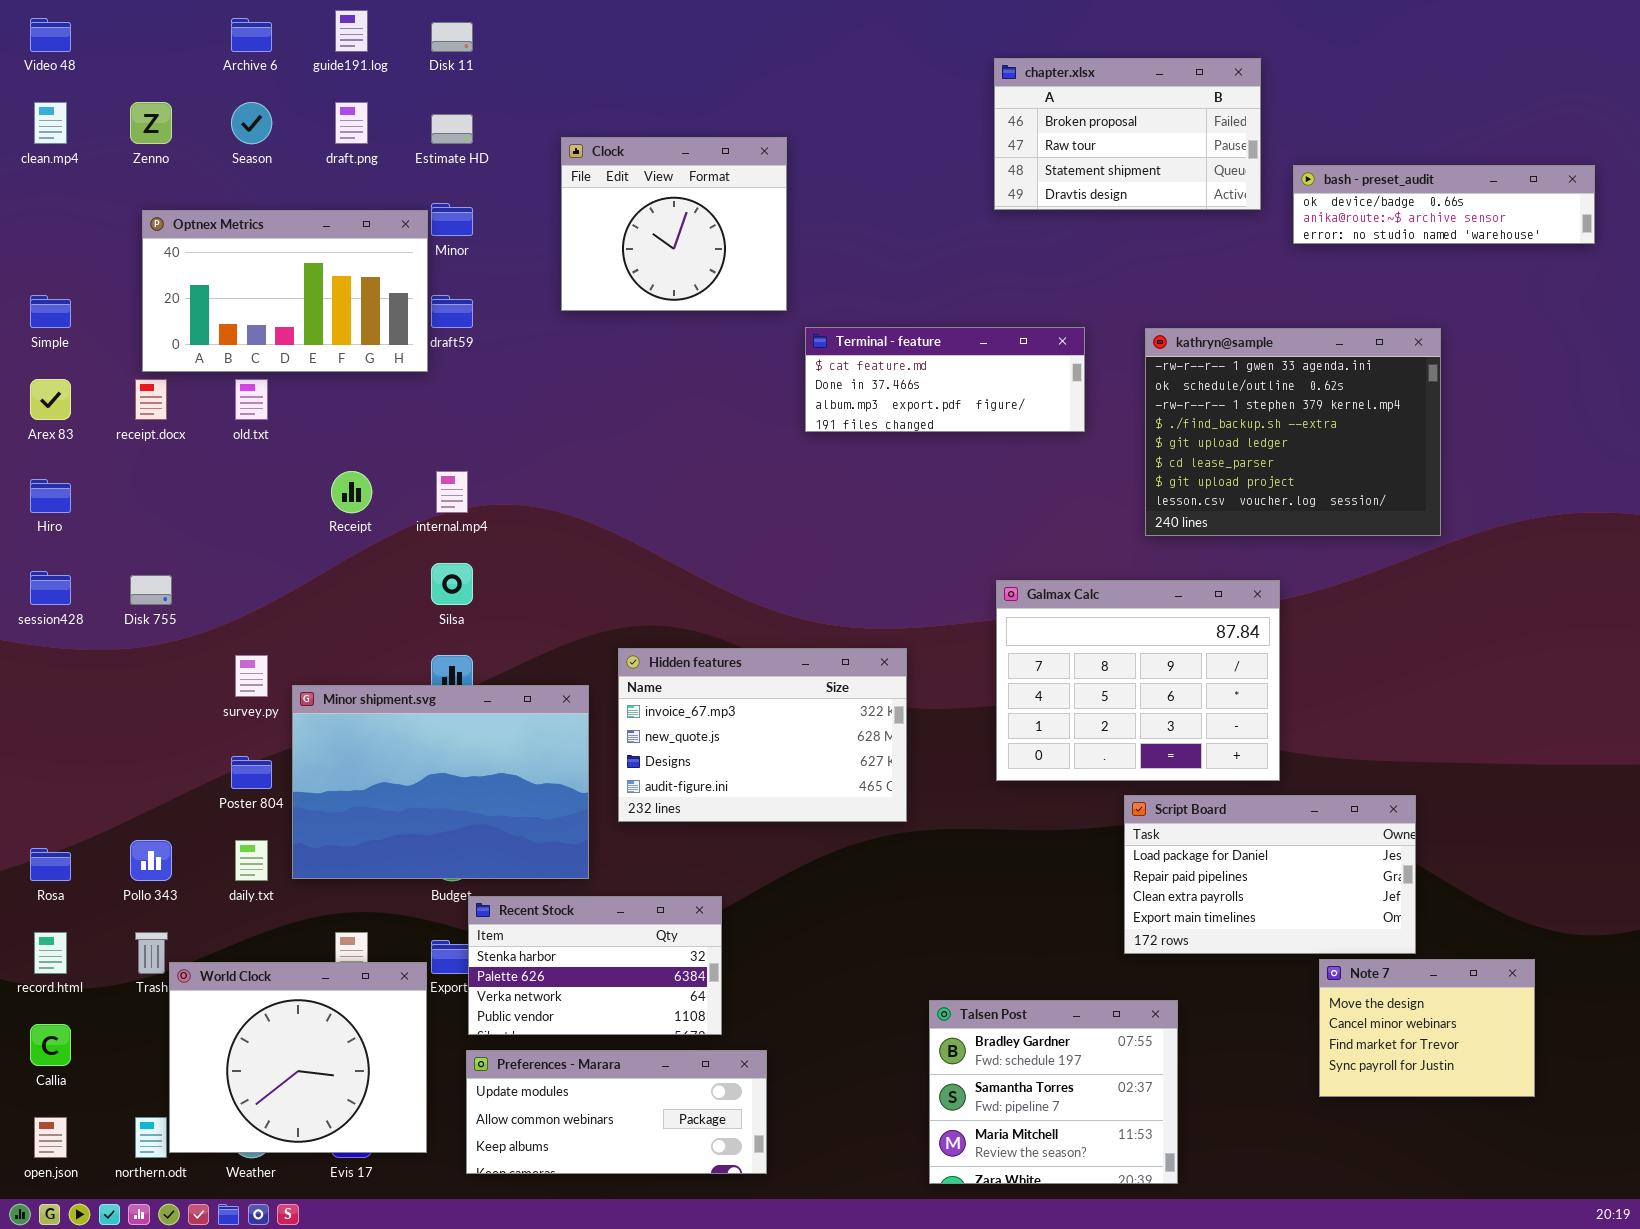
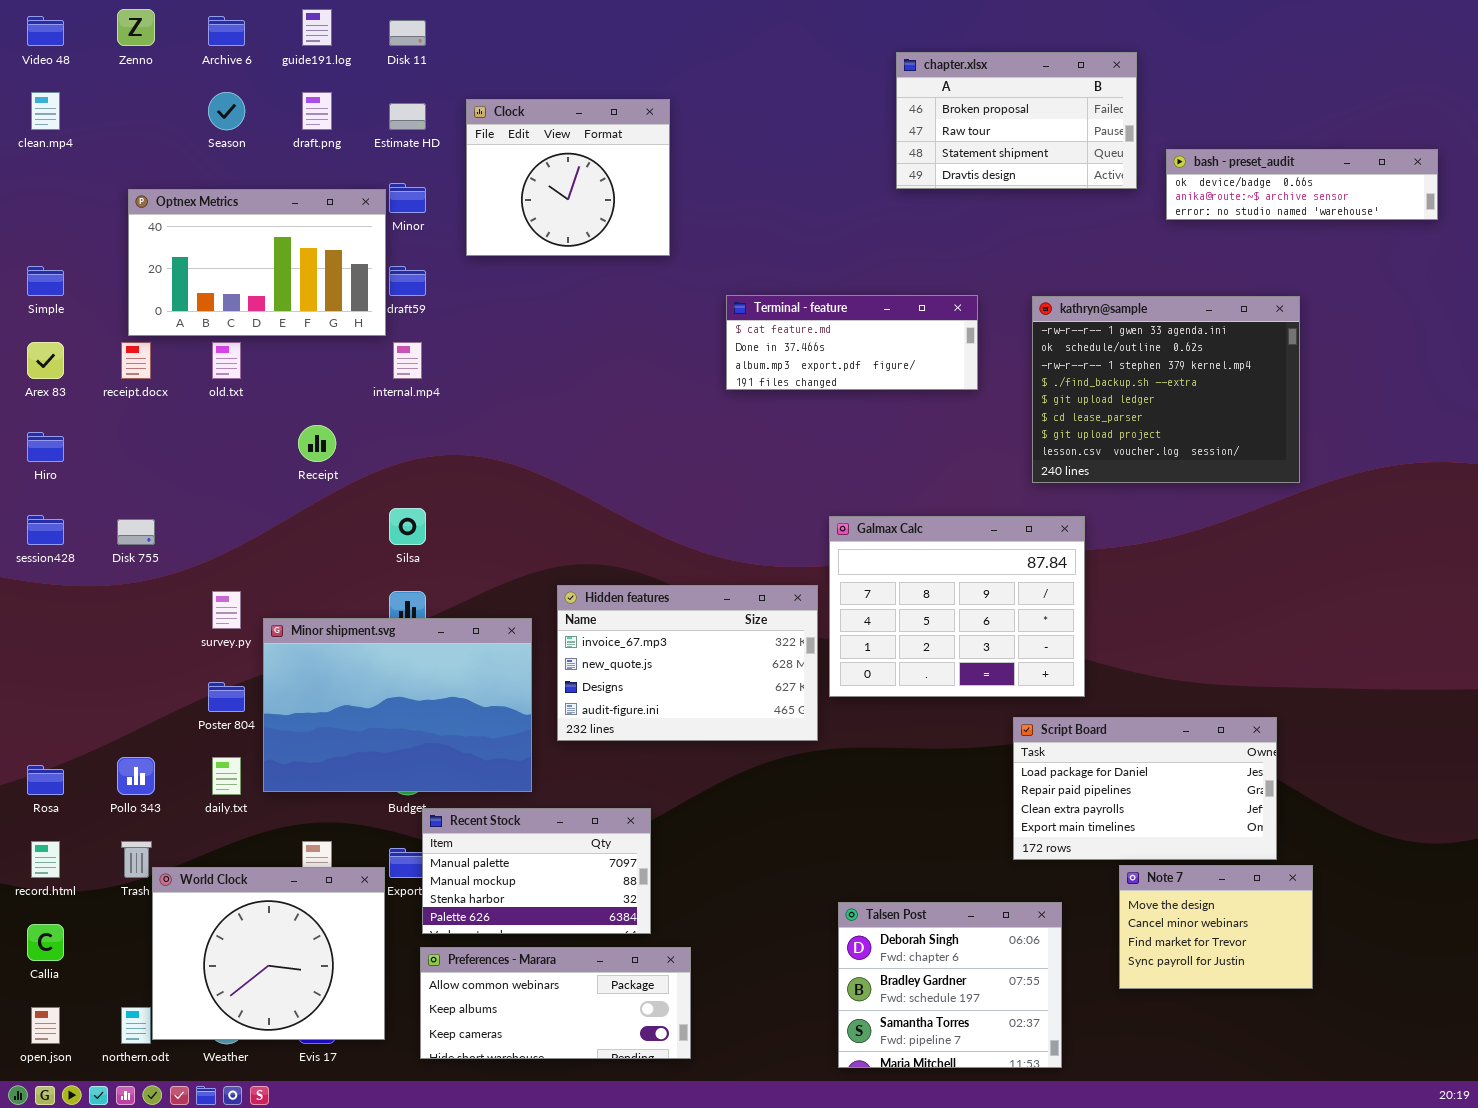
Zenno: [130,102,172,144] -> [117,9,155,46], moved
Clock: [561,137,787,311] -> [466,99,670,256], moved
internal.mp4: [436,471,468,513] -> [393,342,422,379], moved
Galmax Calc: [996,580,1280,781] -> [829,516,1085,697], moved
Recent Stock: [468,896,722,1035] -> [422,808,651,934], scrolled up 2 rows
Note 7: [1319,959,1535,1097] -> [1119,865,1313,989], moved
Talsen Post: [929,1000,1178,1184] -> [838,902,1062,1068], scrolled up 1 row
Preferences - Marara: [466,1050,767,1174] -> [420,947,691,1059], scrolled down 1 row

